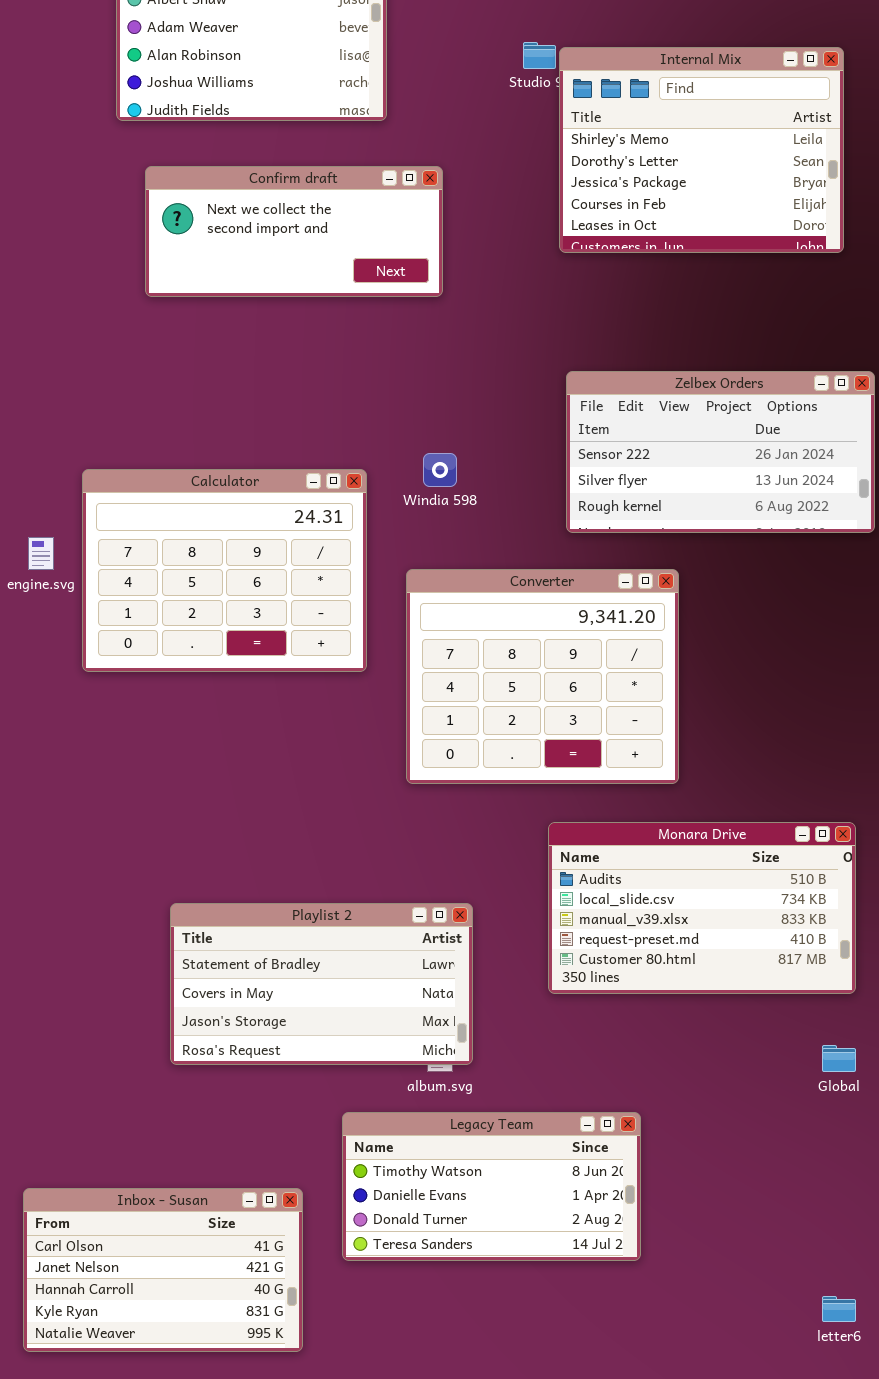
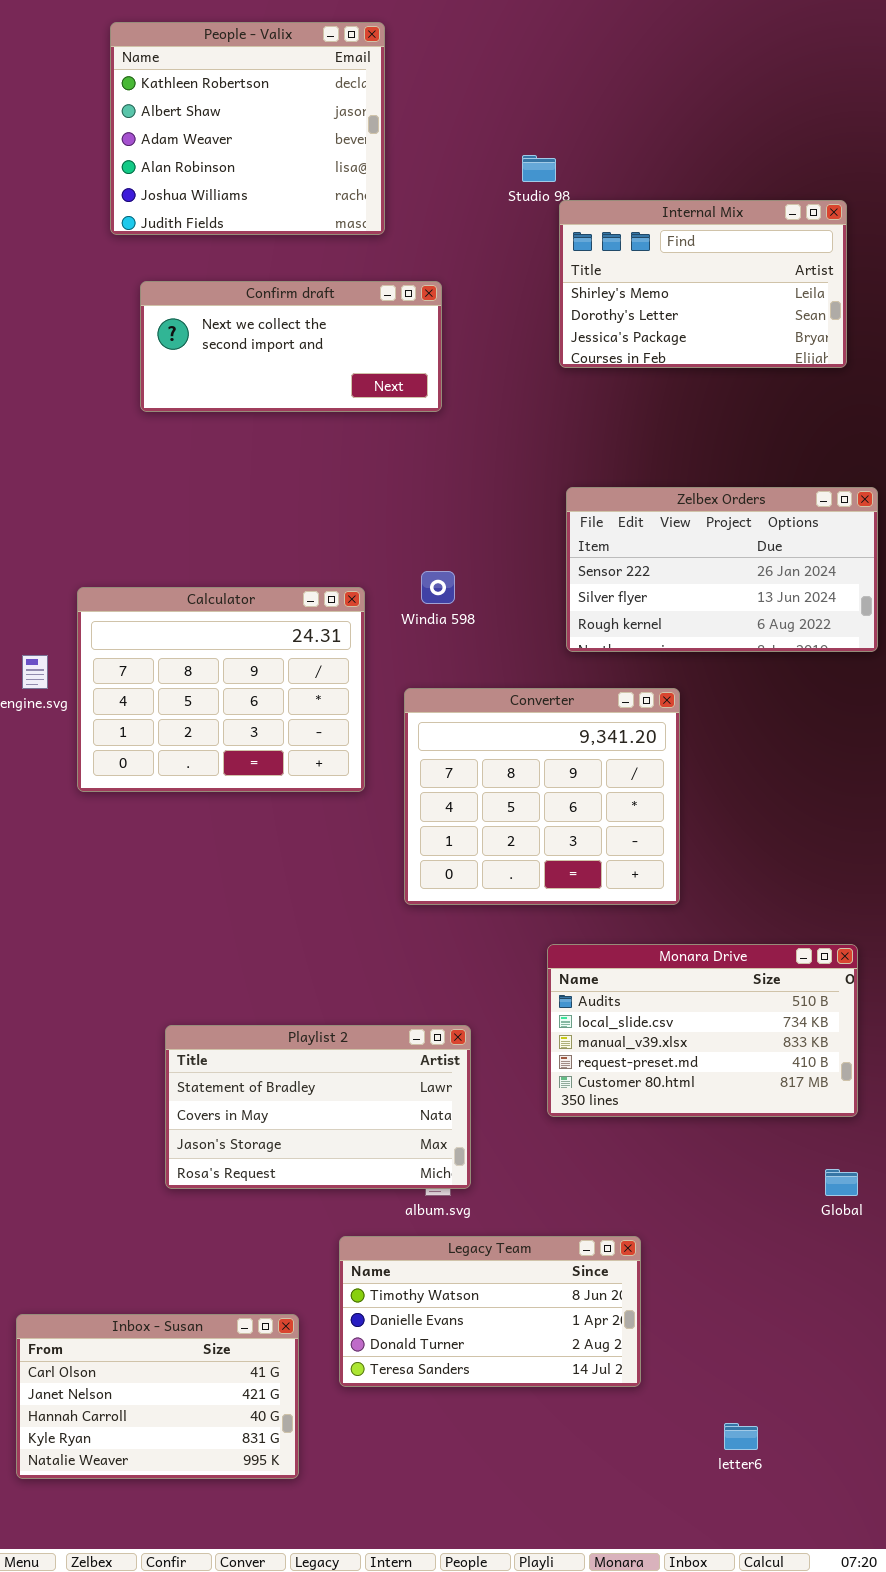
Internal Mix: [559,47,844,253] -> [559,200,847,368], resized
letter6: [822,1296,856,1322] -> [724,1423,758,1450], moved

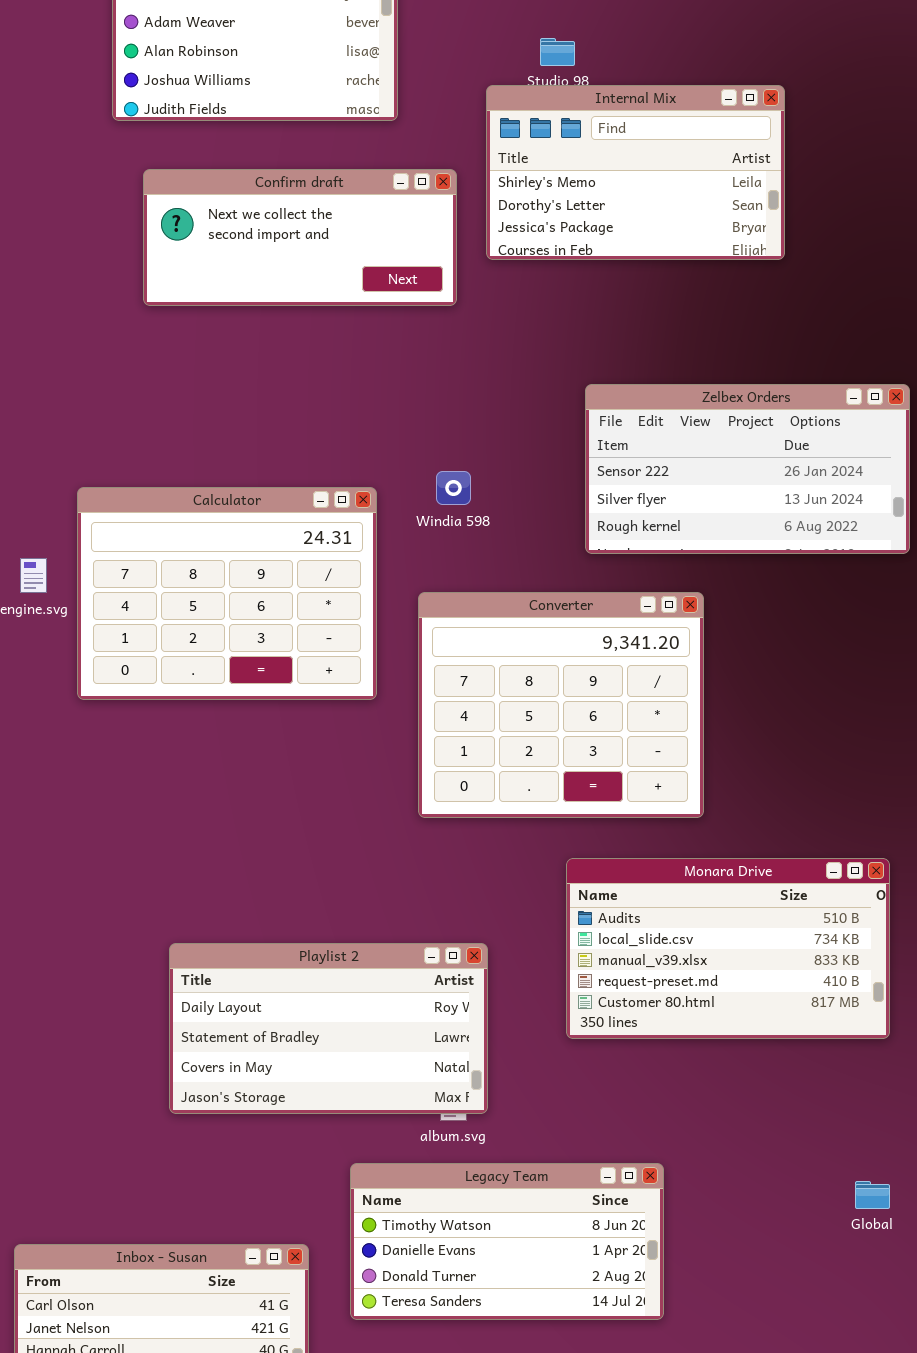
Internal Mix: [559,200,847,368] -> [486,85,785,260], moved
Playlist 2: [165,1025,471,1189] -> [169,943,488,1114], scrolled up 1 row
Global: [825,1169,858,1196] -> [855,1181,890,1209], moved

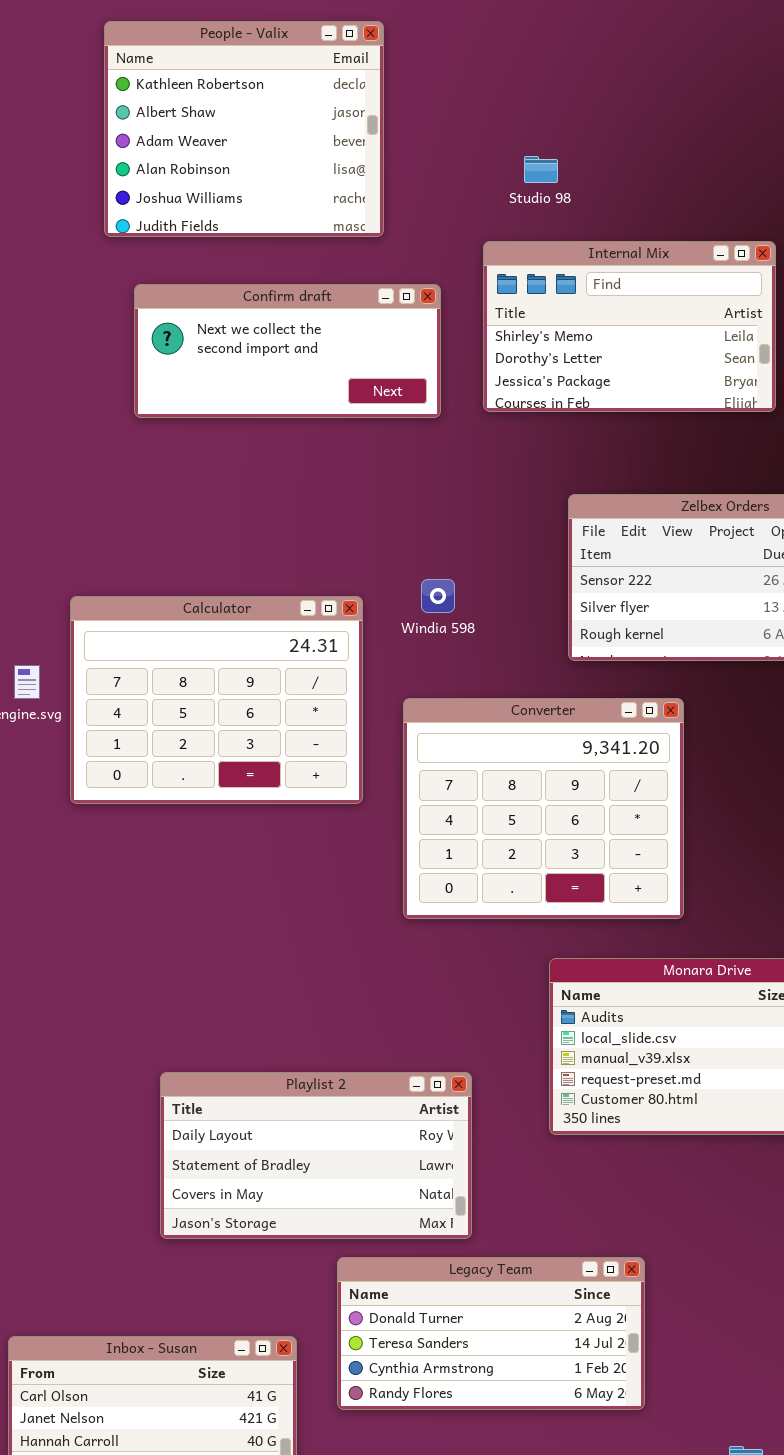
Internal Mix: [486,85,785,260] -> [483,241,776,412], moved
Playlist 2: [169,943,488,1114] -> [160,1072,472,1239], moved
Legacy Team: [350,1163,664,1320] -> [337,1257,645,1410], scrolled down 2 rows

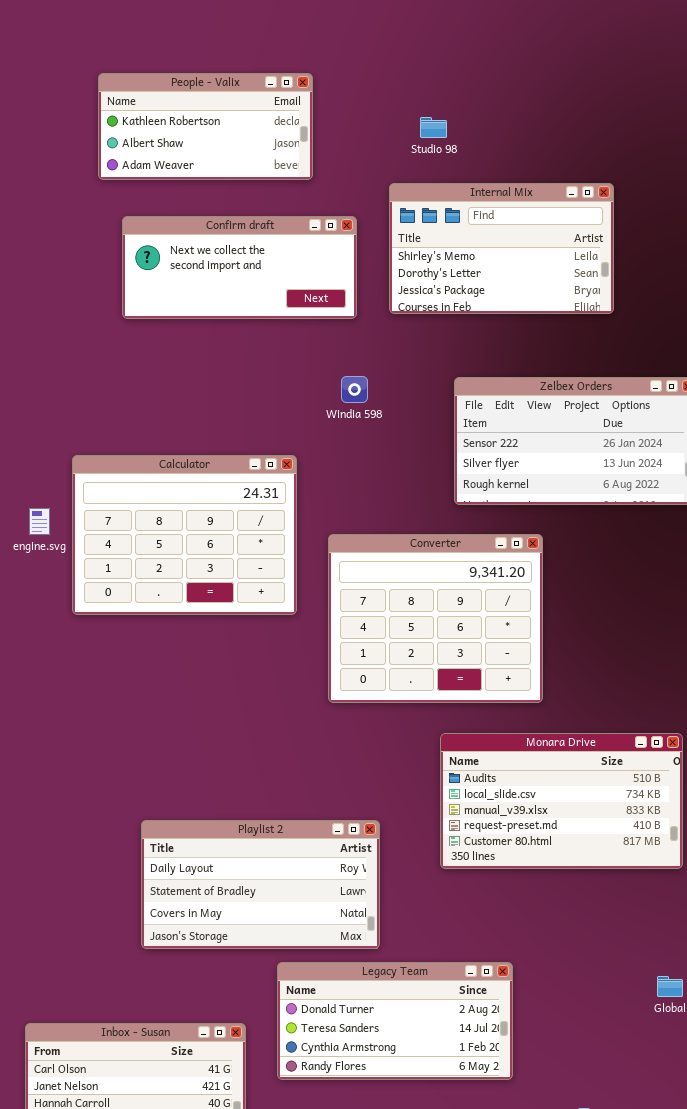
People - Valix: [104,21,384,237] -> [98,73,313,180], resized
Windia 598: [421,579,455,613] -> [341,376,368,403], moved

